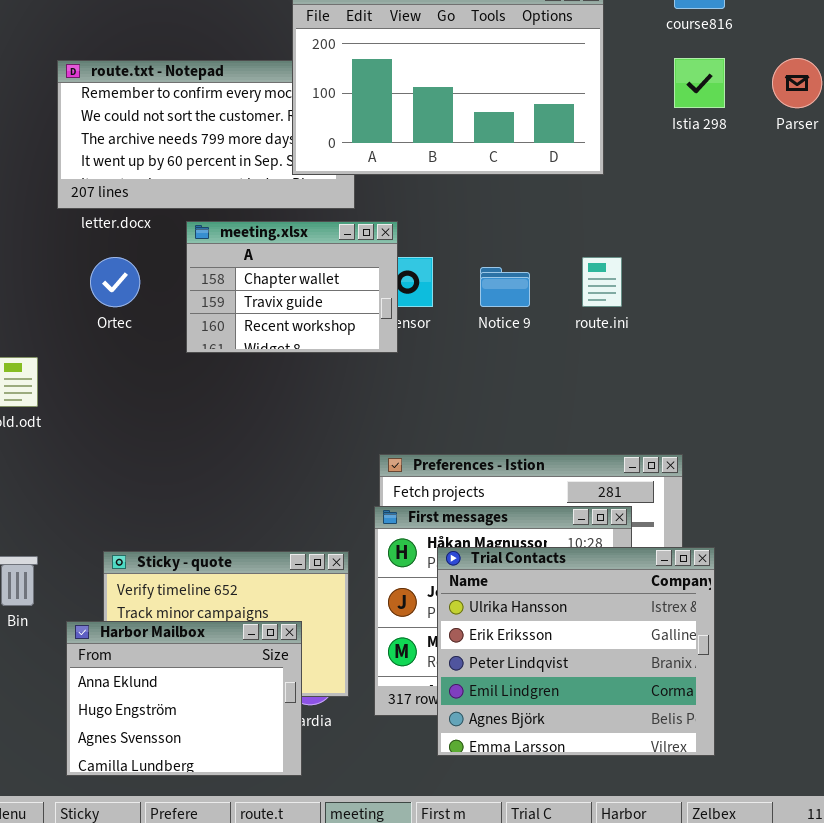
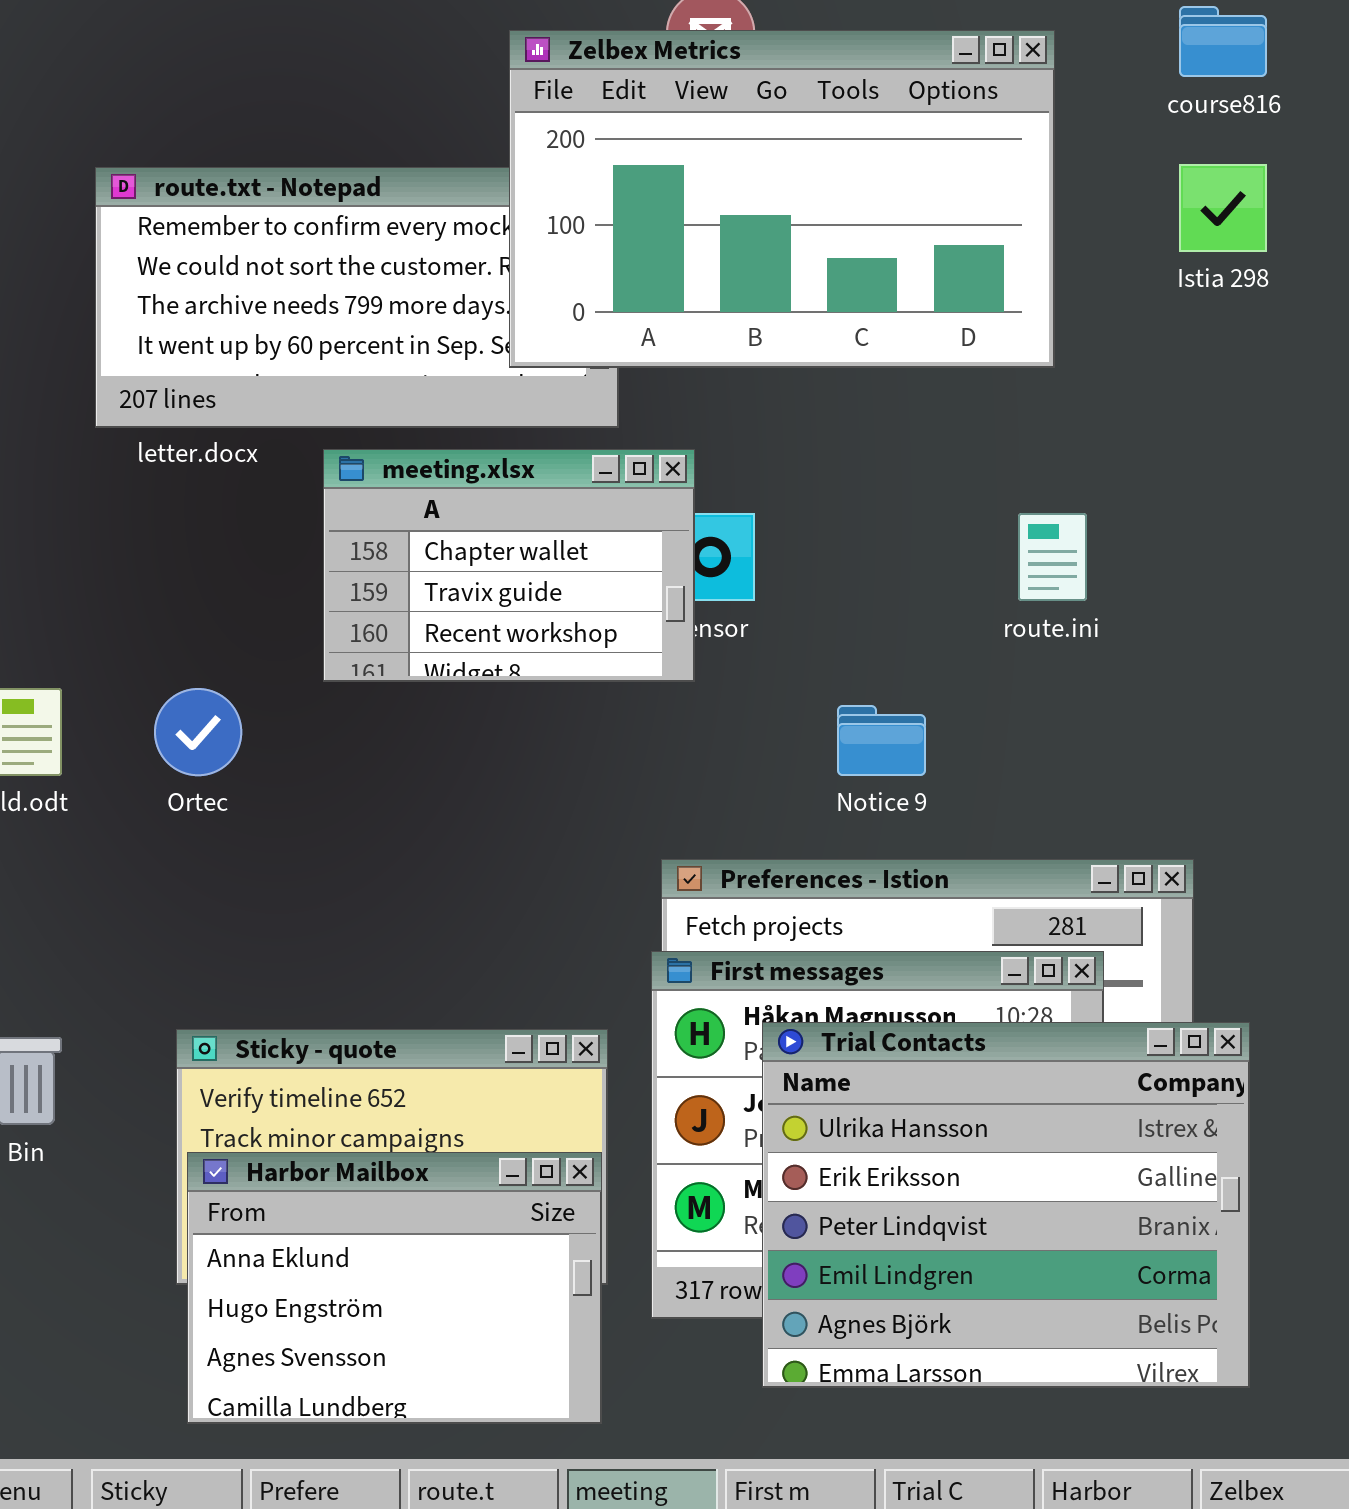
Ortec: [90,257,140,307] -> [154,688,242,776], moved
Notice 9: [480,267,530,307] -> [837,705,926,776], moved
Harbor Mailbox: [66,621,302,776] -> [187,1152,602,1424], moved

